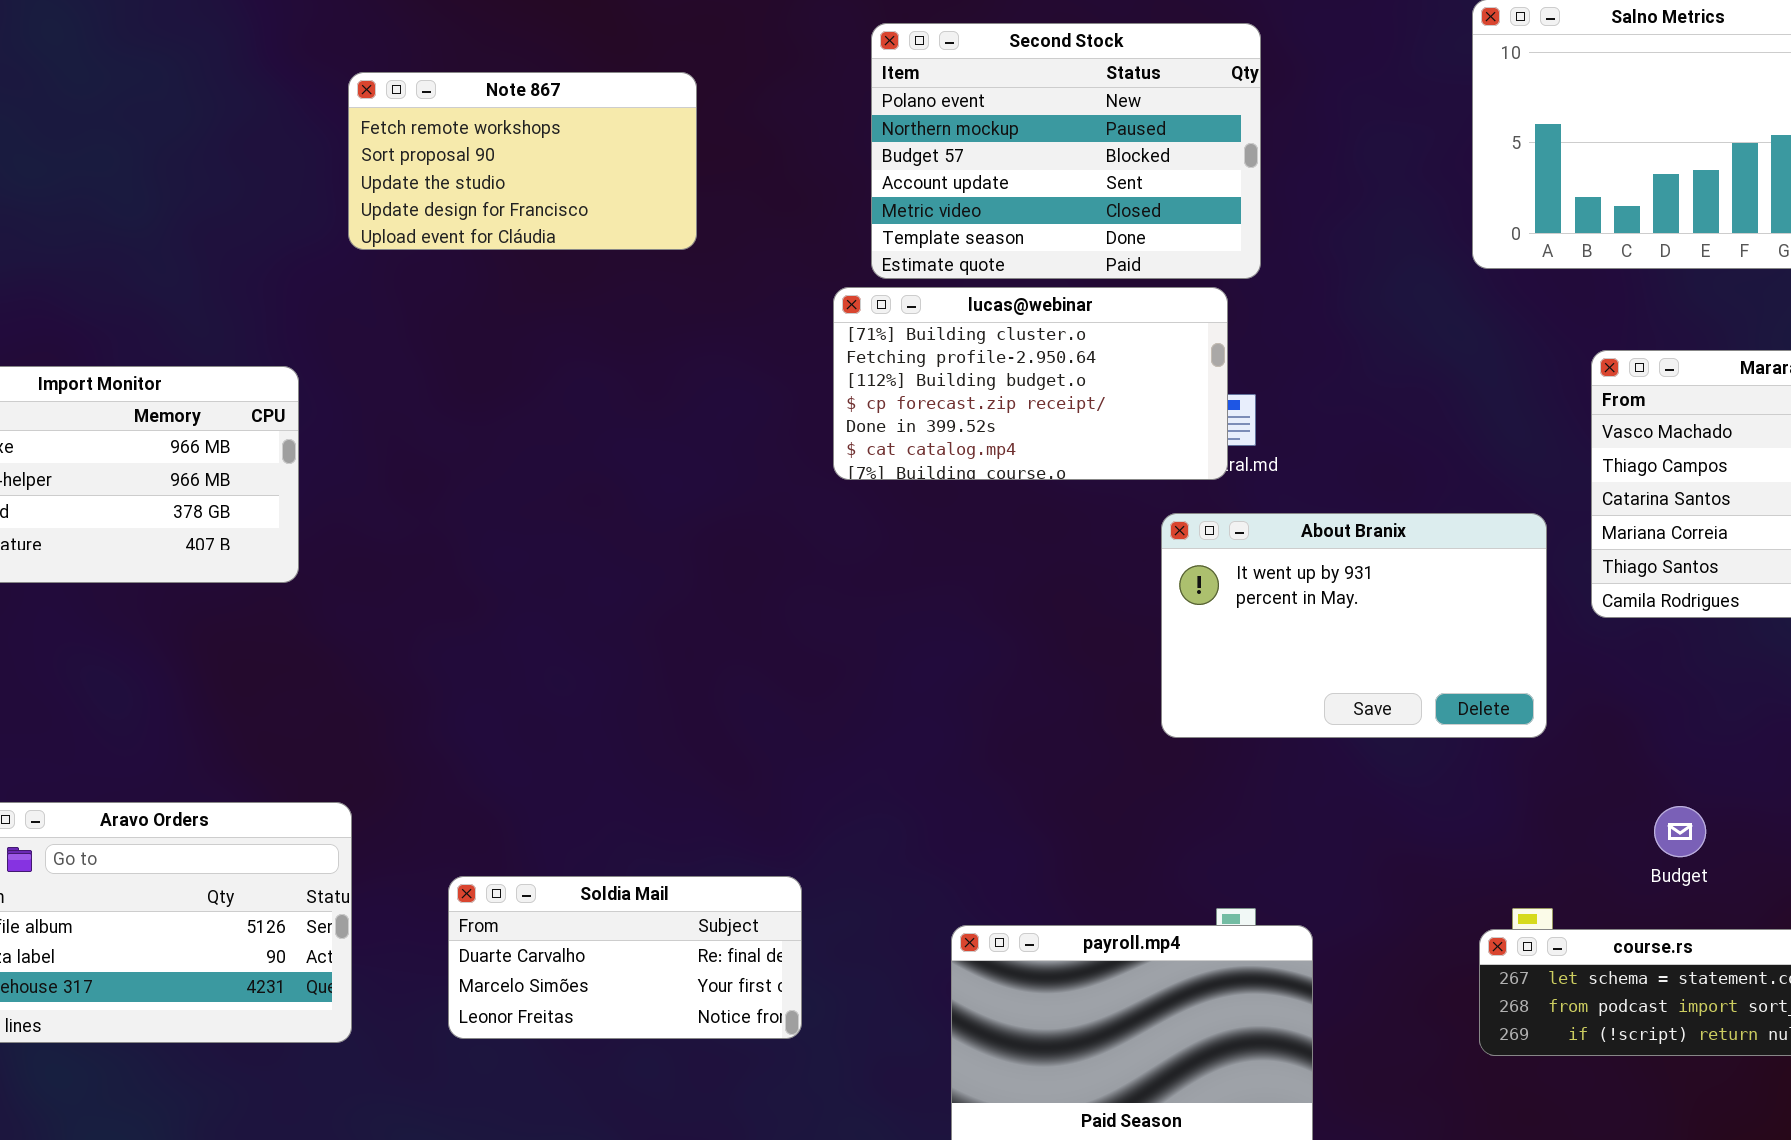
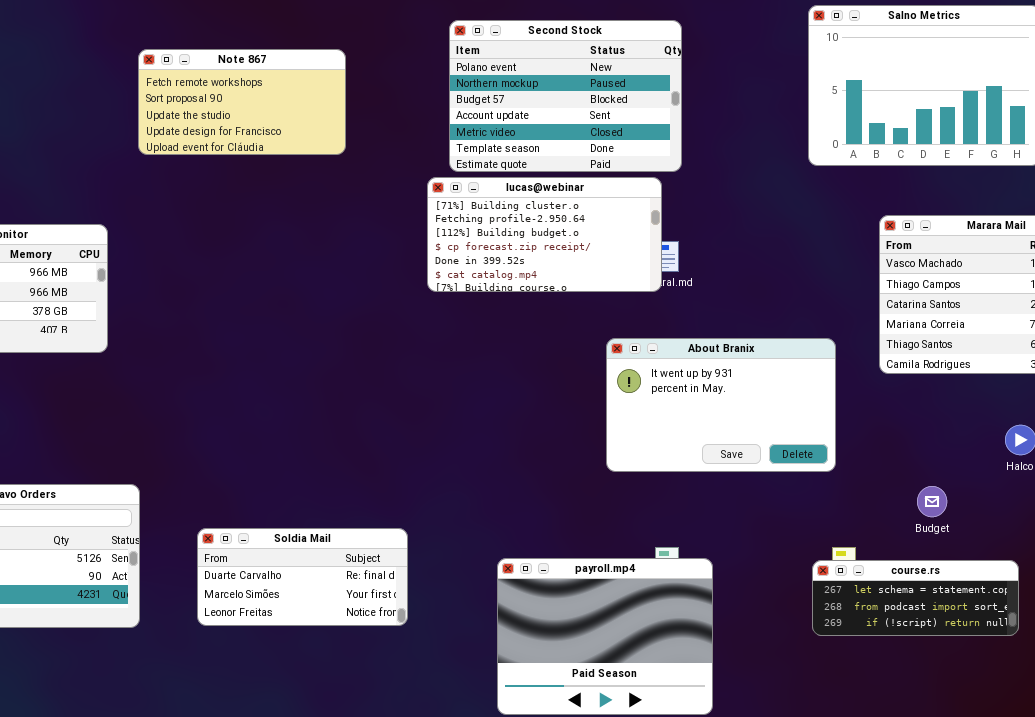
About Branix: [1161,513,1547,738] -> [606,338,836,472], moved

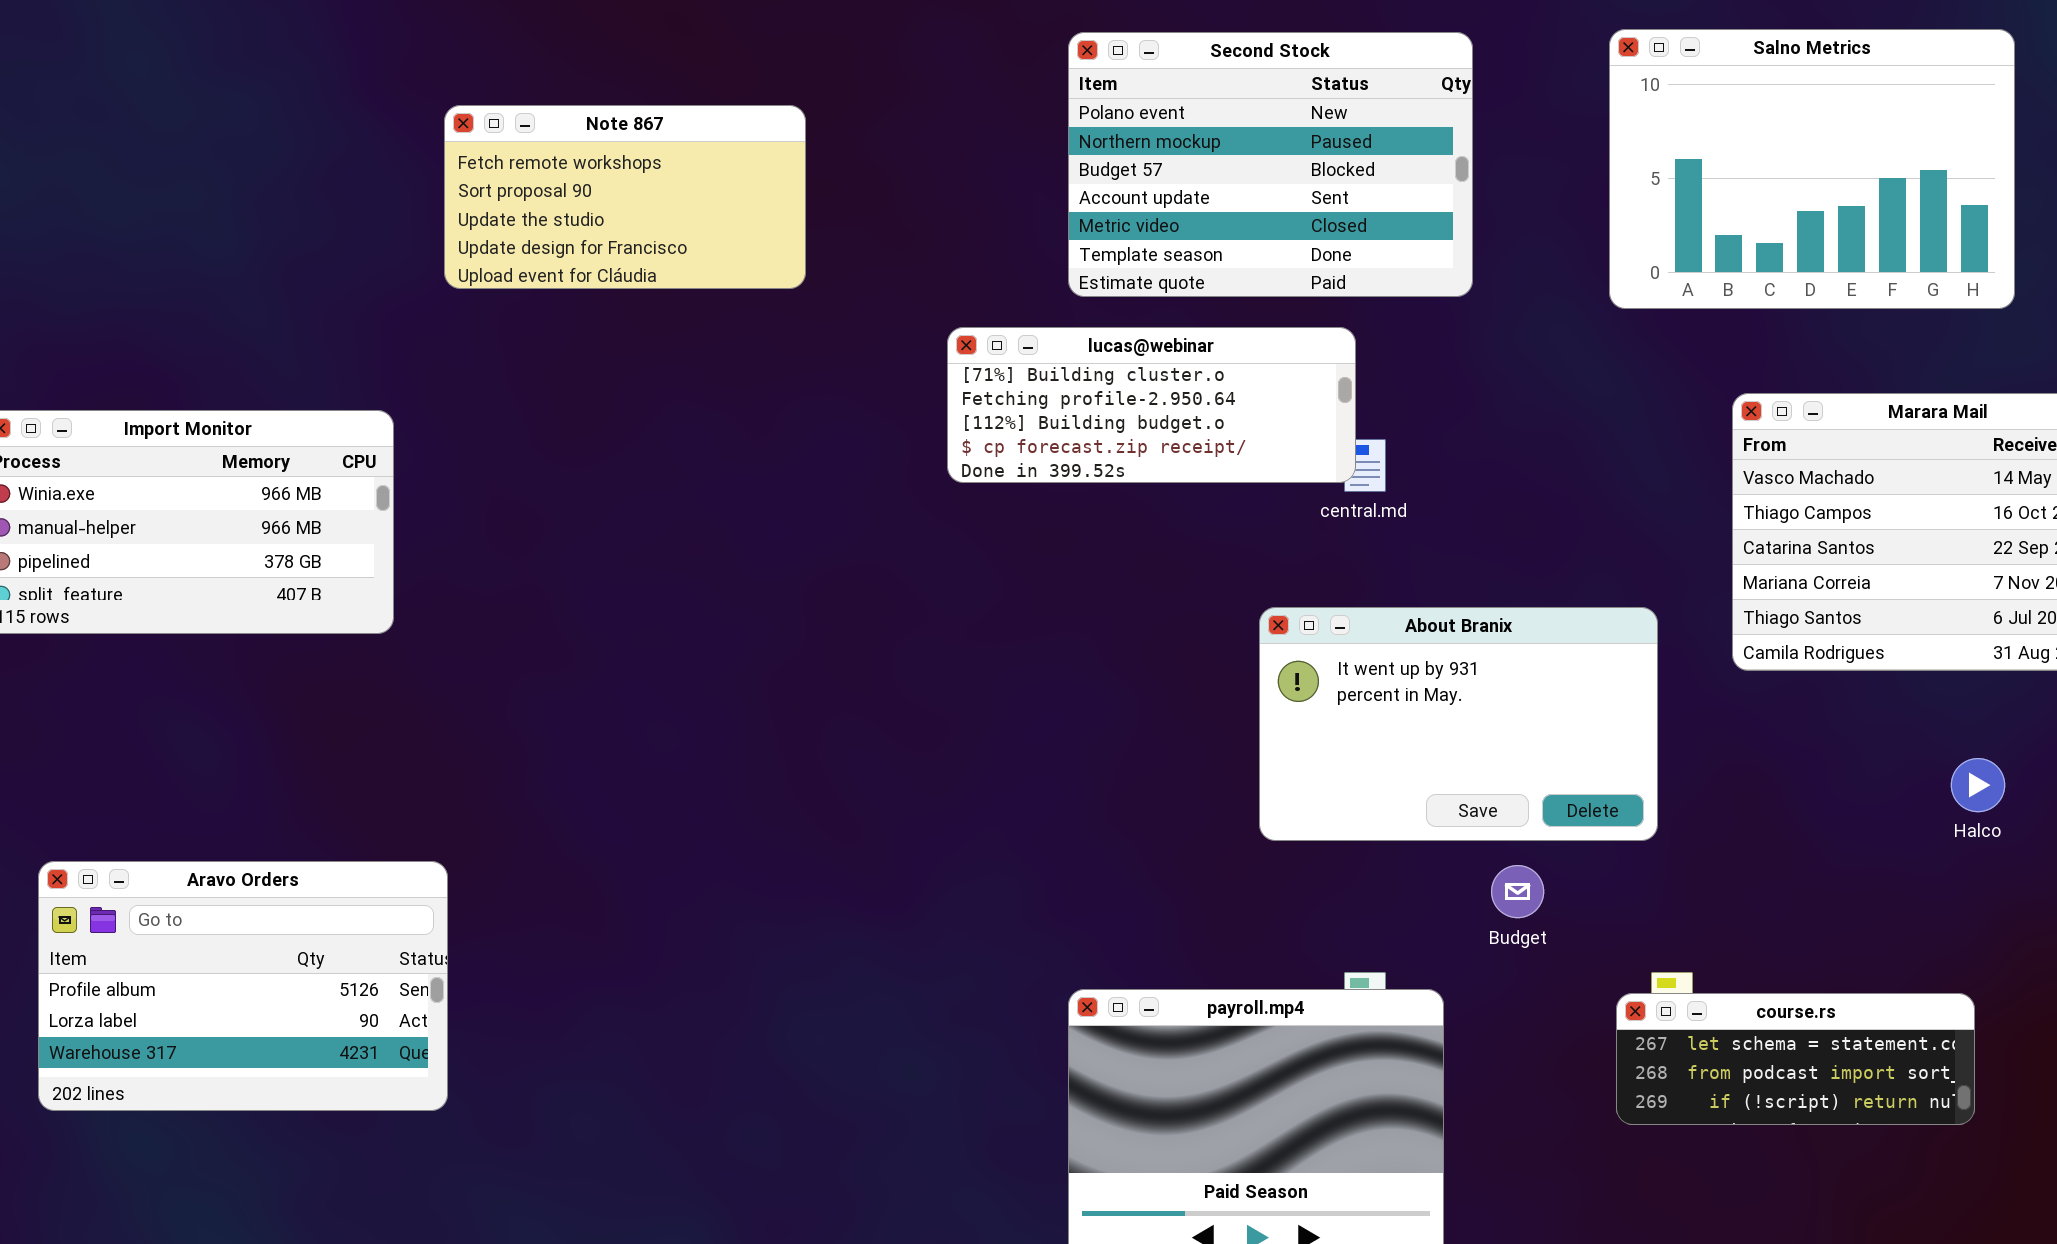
Second Stock: [449,20,682,172] -> [1068,32,1473,297], moved
lucas@webinar: [427,177,662,292] -> [947,327,1356,483], resized
Budget: [917,486,947,517] -> [1491,865,1544,918], moved
Soldia Mail: [197,528,408,626] -> none, closed

